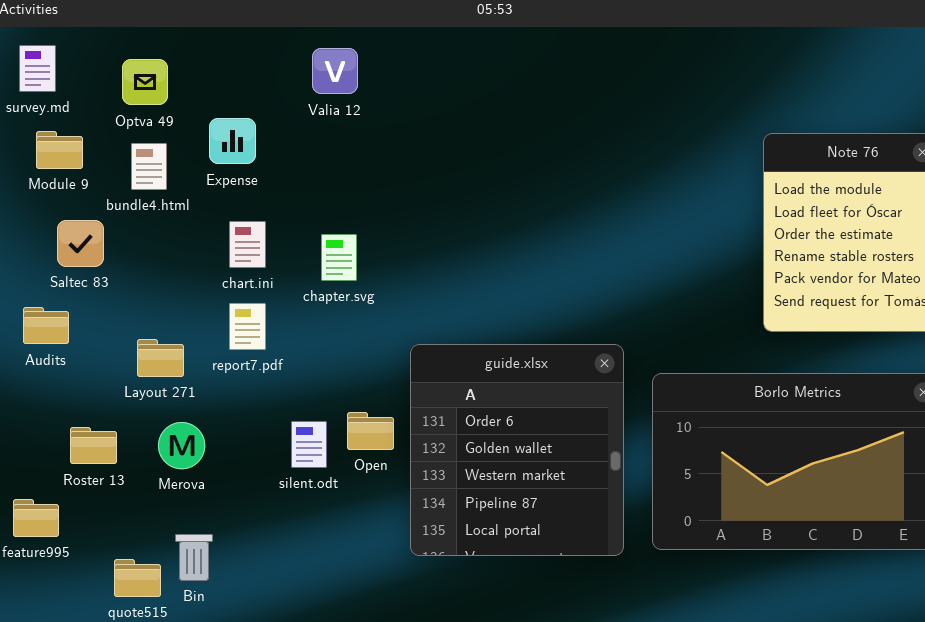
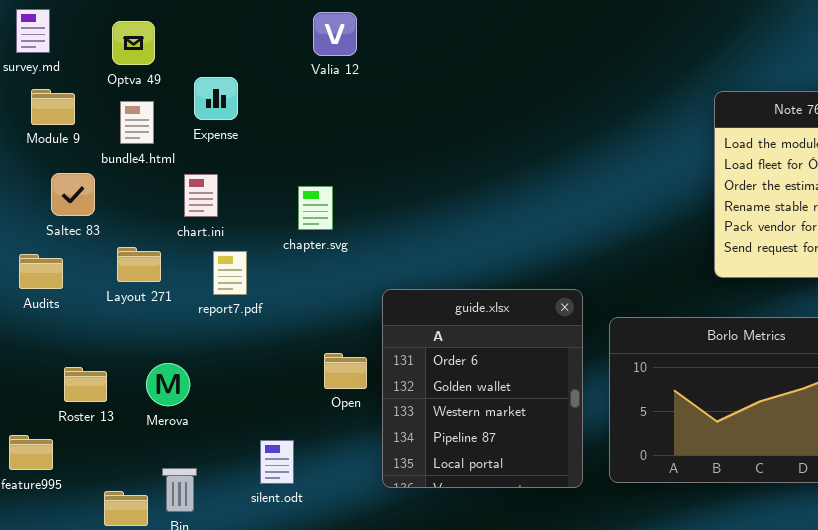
Valia 12: [312,48,358,94] -> [313,12,357,56], moved
chart.ini: [229,221,266,268] -> [184,174,218,217], moved
Layout 271: [137,339,184,377] -> [117,247,161,282], moved
silent.odt: [291,421,327,468] -> [260,440,294,484], moved

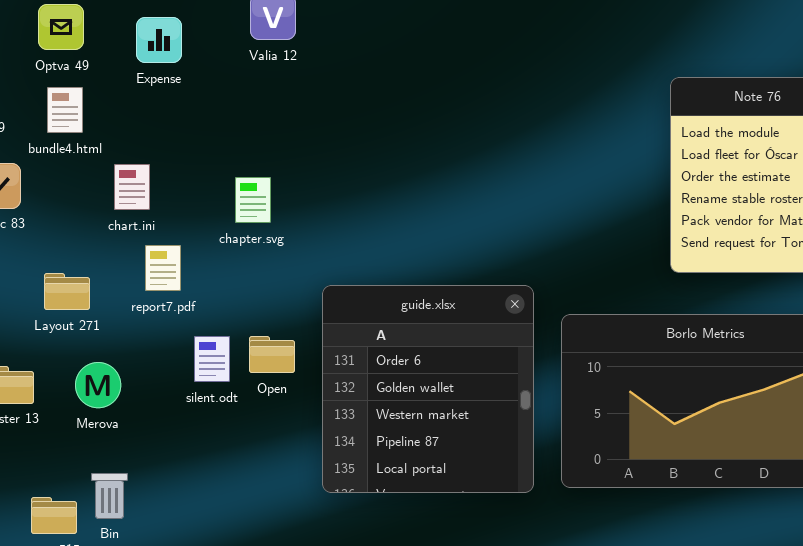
Expense: [194,77,238,120] -> [136,17,182,63], moved
Layout 271: [117,247,161,282] -> [44,273,90,310], moved
Open: [324,353,367,389] -> [249,336,295,373], moved
silent.odt: [260,440,294,484] -> [194,336,230,382], moved

